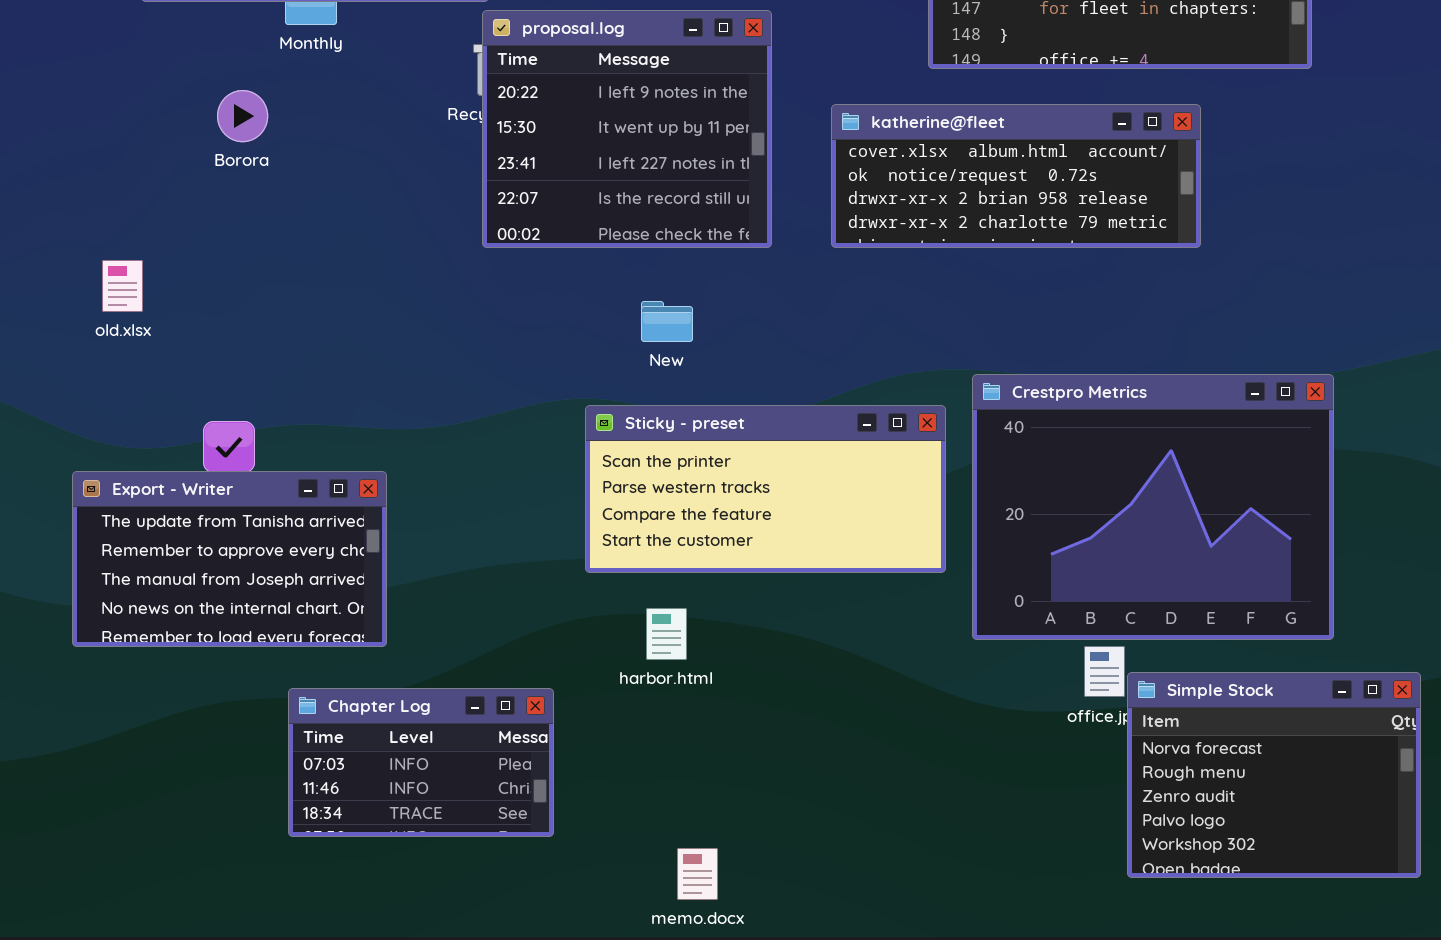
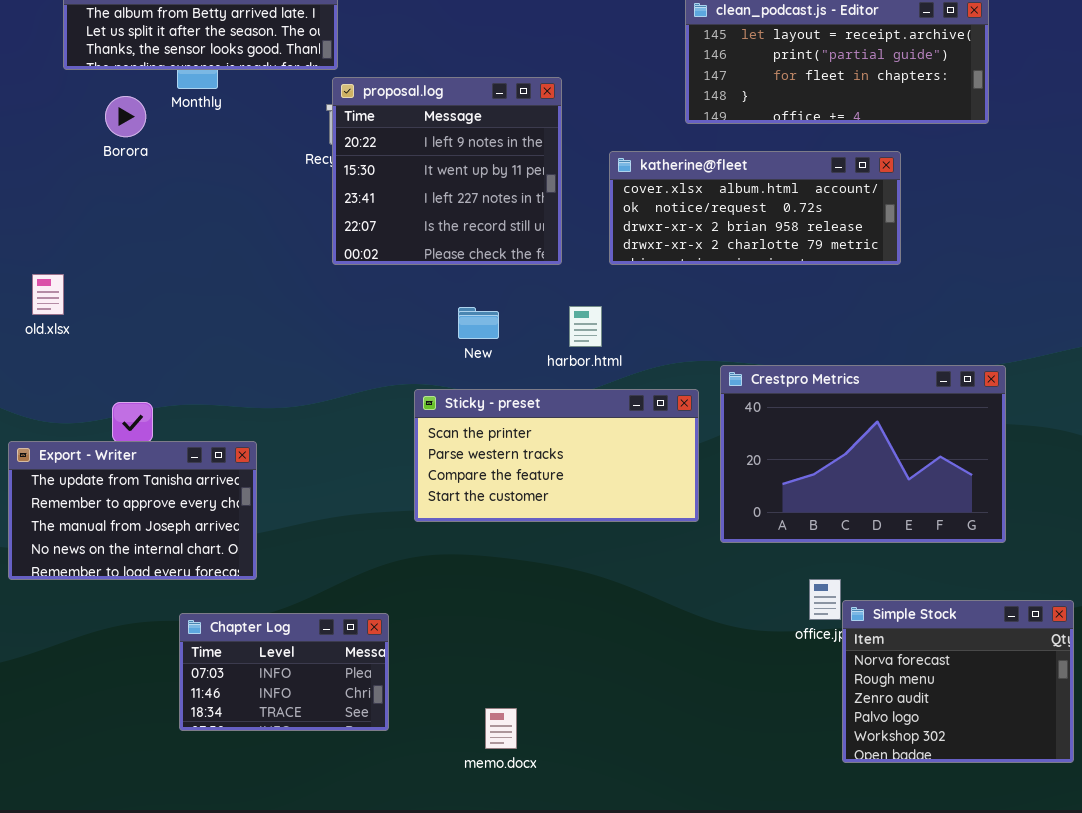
Borora: [217,90,268,142] -> [105,96,146,137], moved
Crestpro Metrics: [972,374,1334,640] -> [720,365,1006,543], resized
harbor.html: [646,608,687,660] -> [569,306,602,347], moved
memo.docx: [677,848,718,900] -> [485,708,517,749], moved

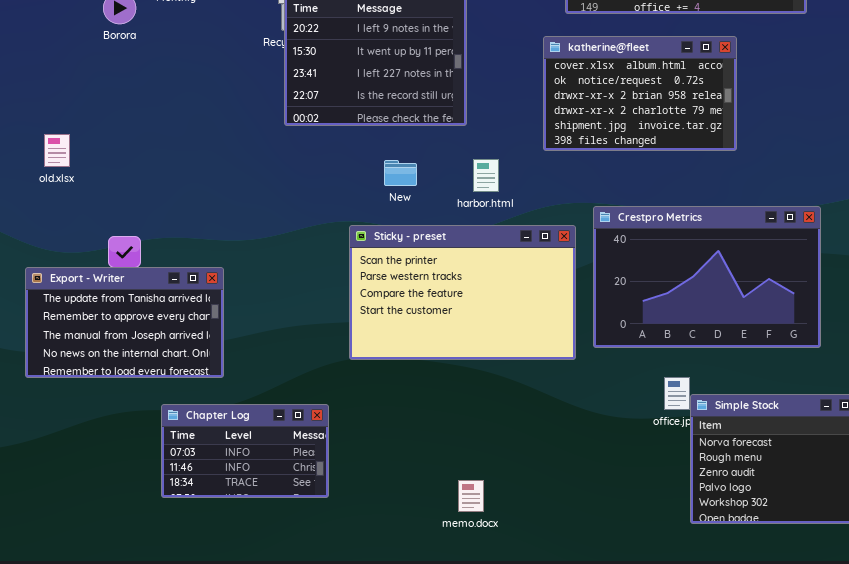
katherine@fleet: [609,151,901,265] -> [543,36,737,151], resized
Sticky - preset: [414,389,699,522] -> [349,225,576,360], resized
memo.docx: [485,708,517,749] -> [458,480,484,512], moved

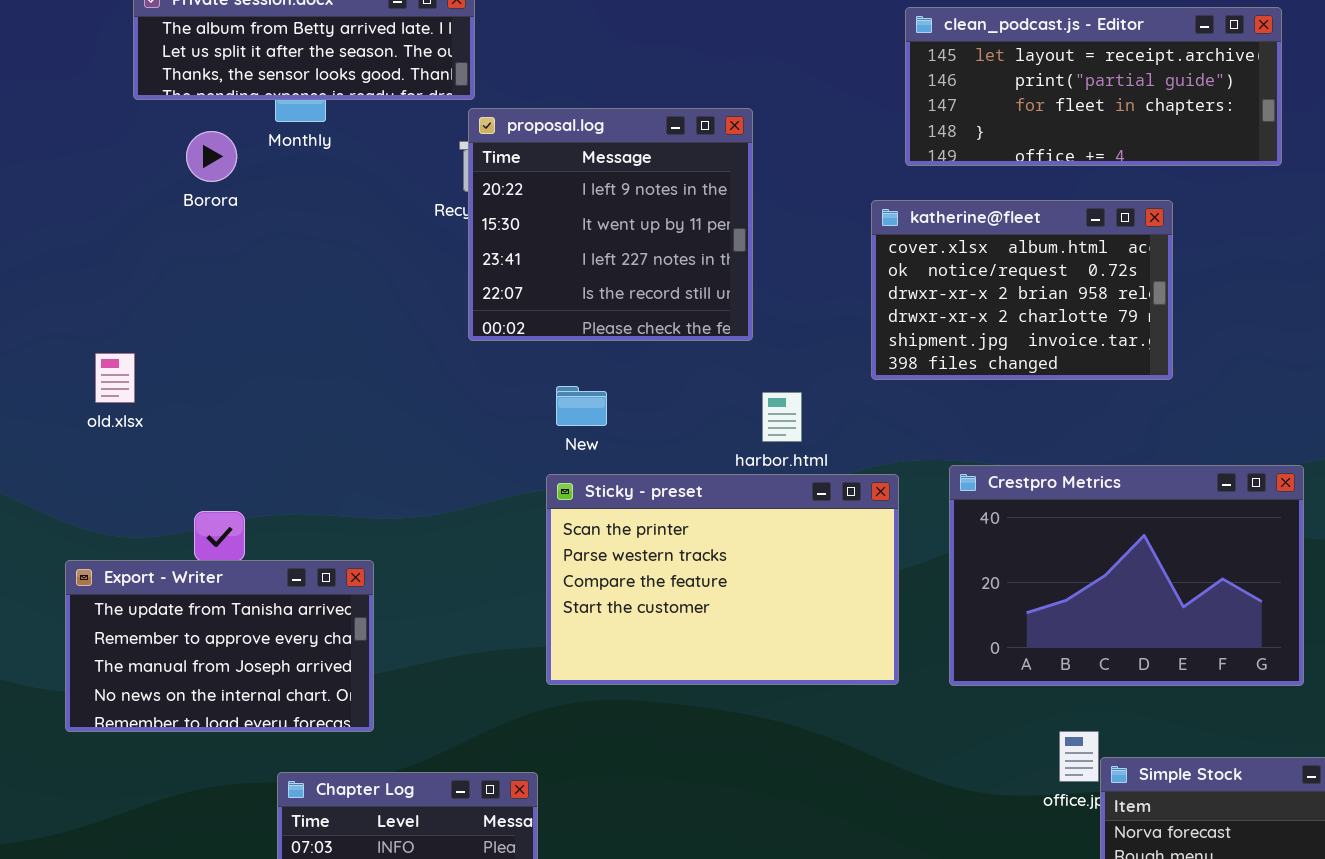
New: [384,160,417,186] -> [556,386,607,426], moved
Sticky - preset: [349,225,576,360] -> [546,474,899,685], moved

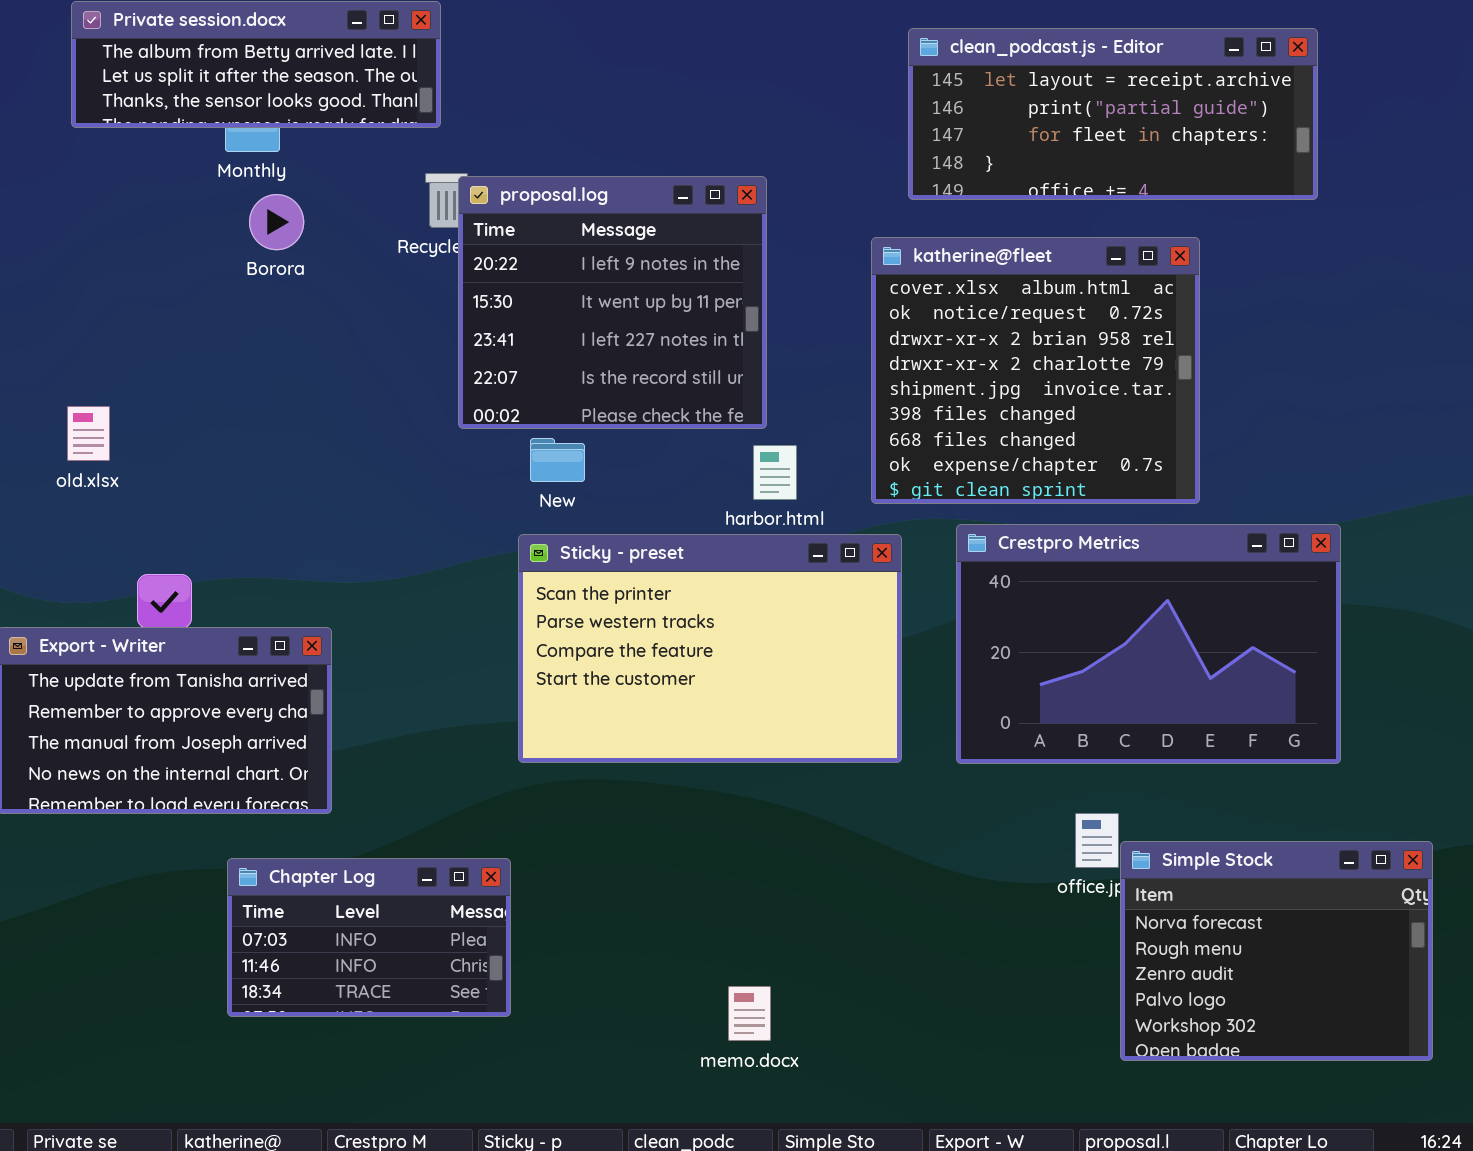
proposal.log: [468,108,753,341] -> [458,176,767,429], moved
Borora: [186,131,237,182] -> [249,194,304,250], moved
katherine@fleet: [871,200,1173,380] -> [871,237,1200,504], resized
old.xlsx: [95,353,135,403] -> [67,406,110,461], moved

